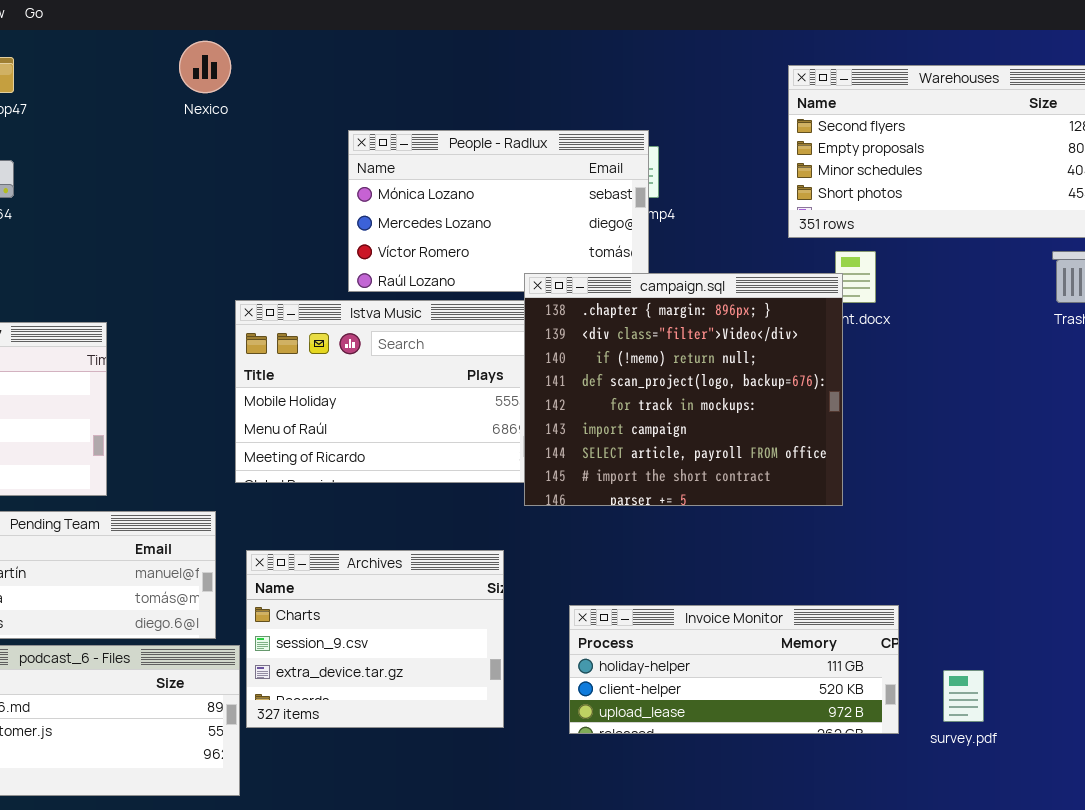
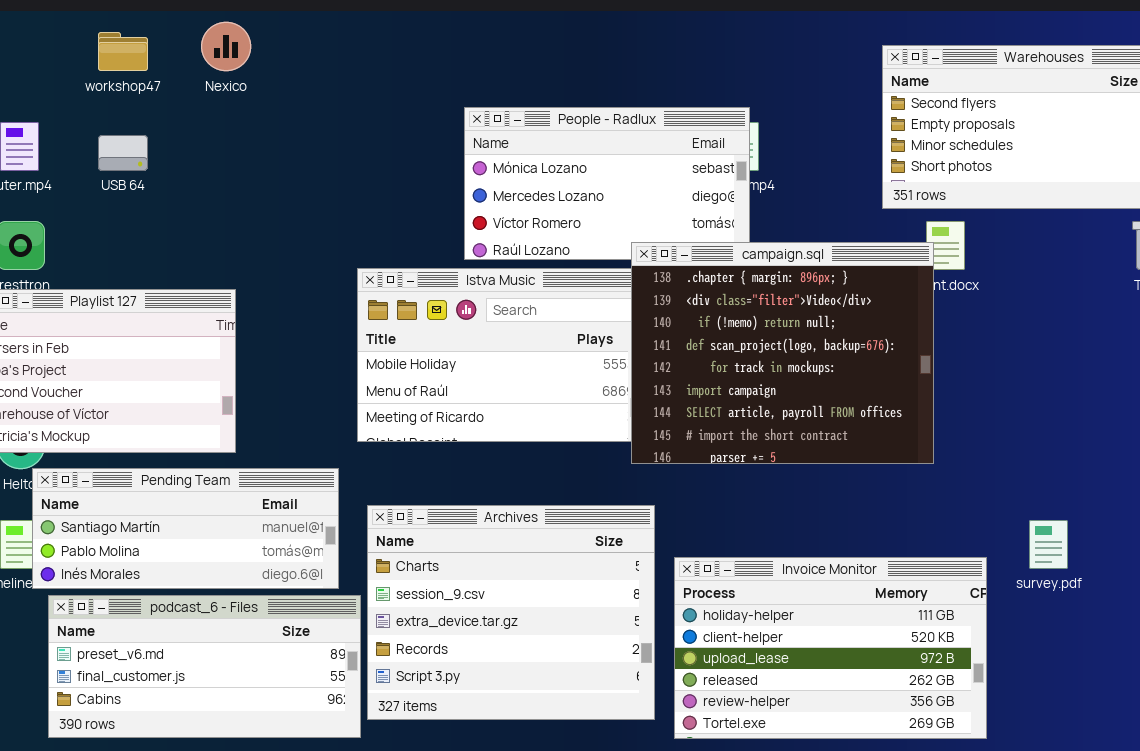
Nexico: [179,41,231,93] -> [201,22,251,71], moved
Archives: [246,550,504,728] -> [367,505,655,720], resized
Invoice Monitor: [569,605,899,734] -> [674,557,987,739], resized
survey.pdf: [943,670,984,722] -> [1029,520,1068,569], moved

